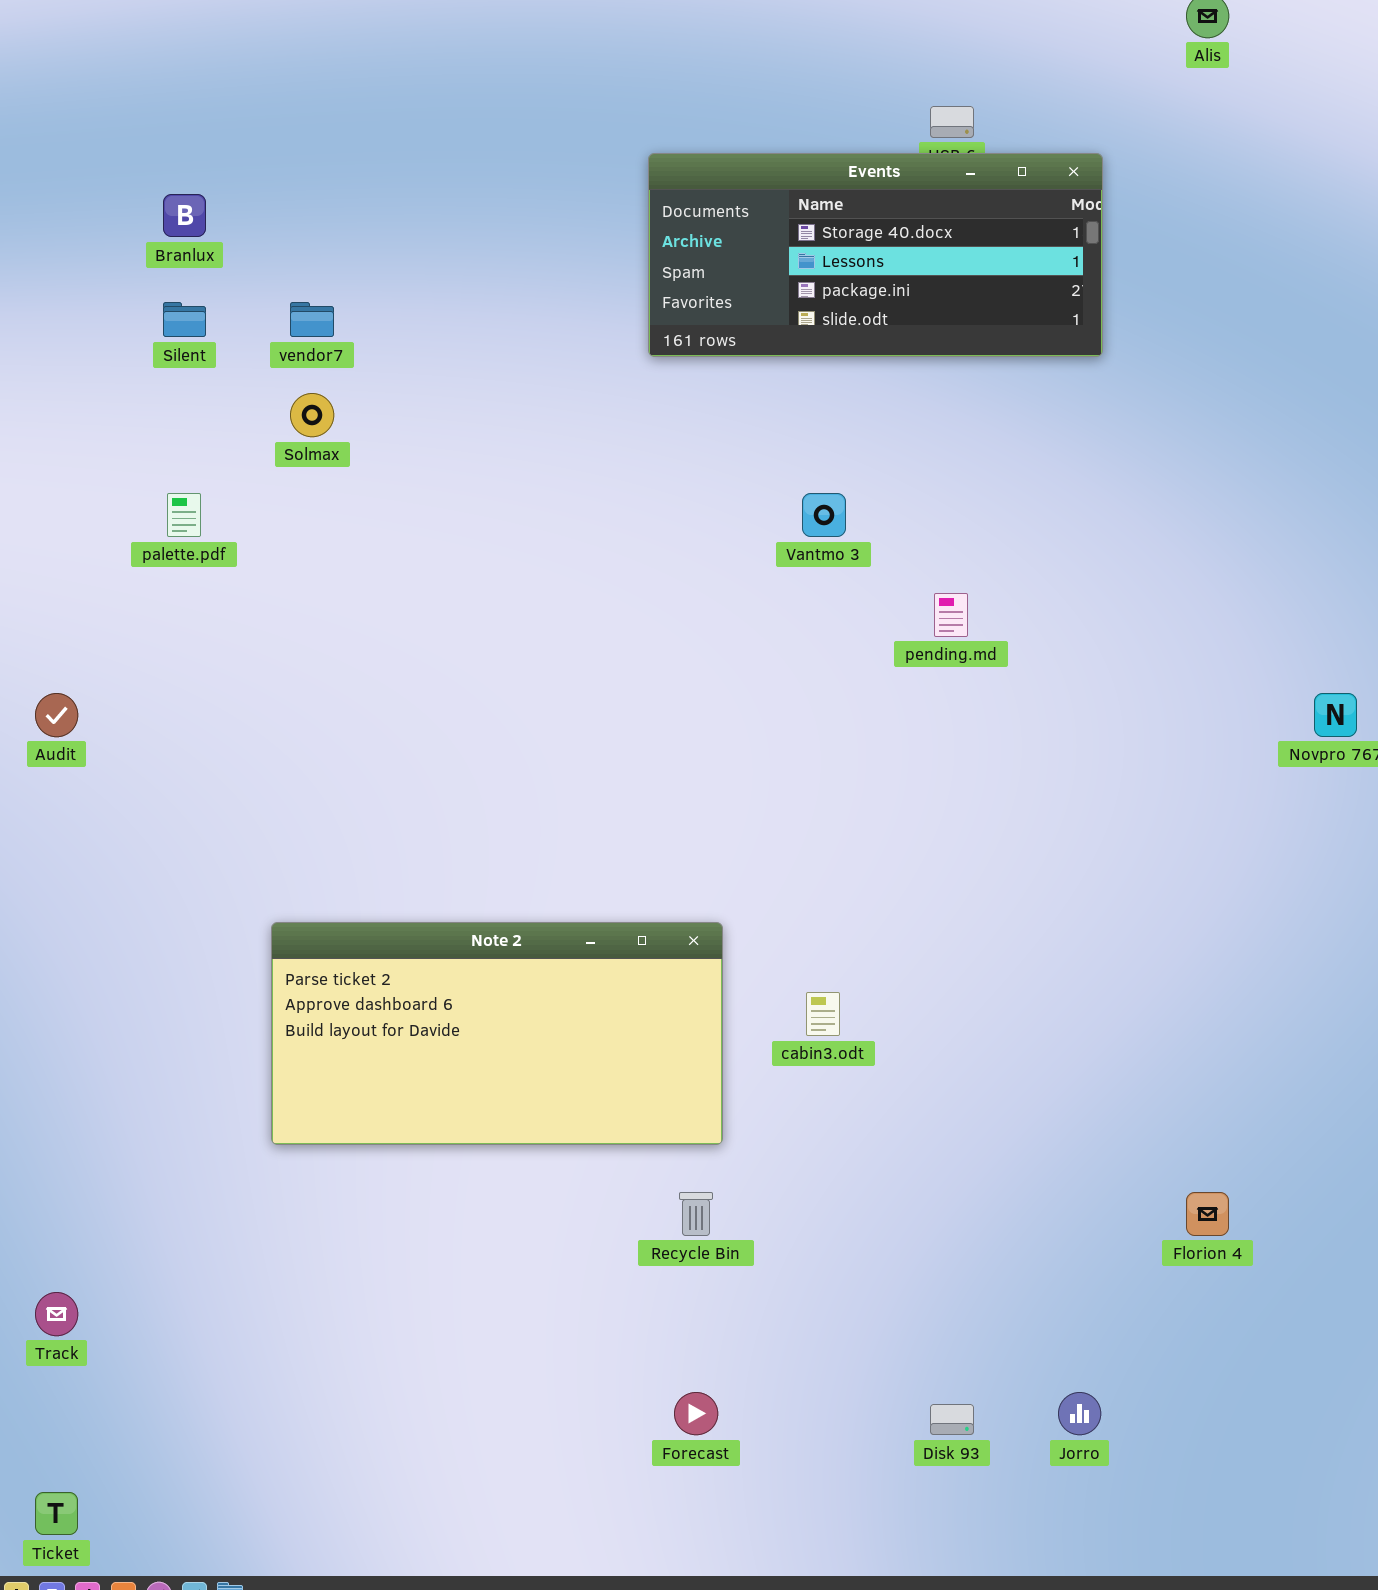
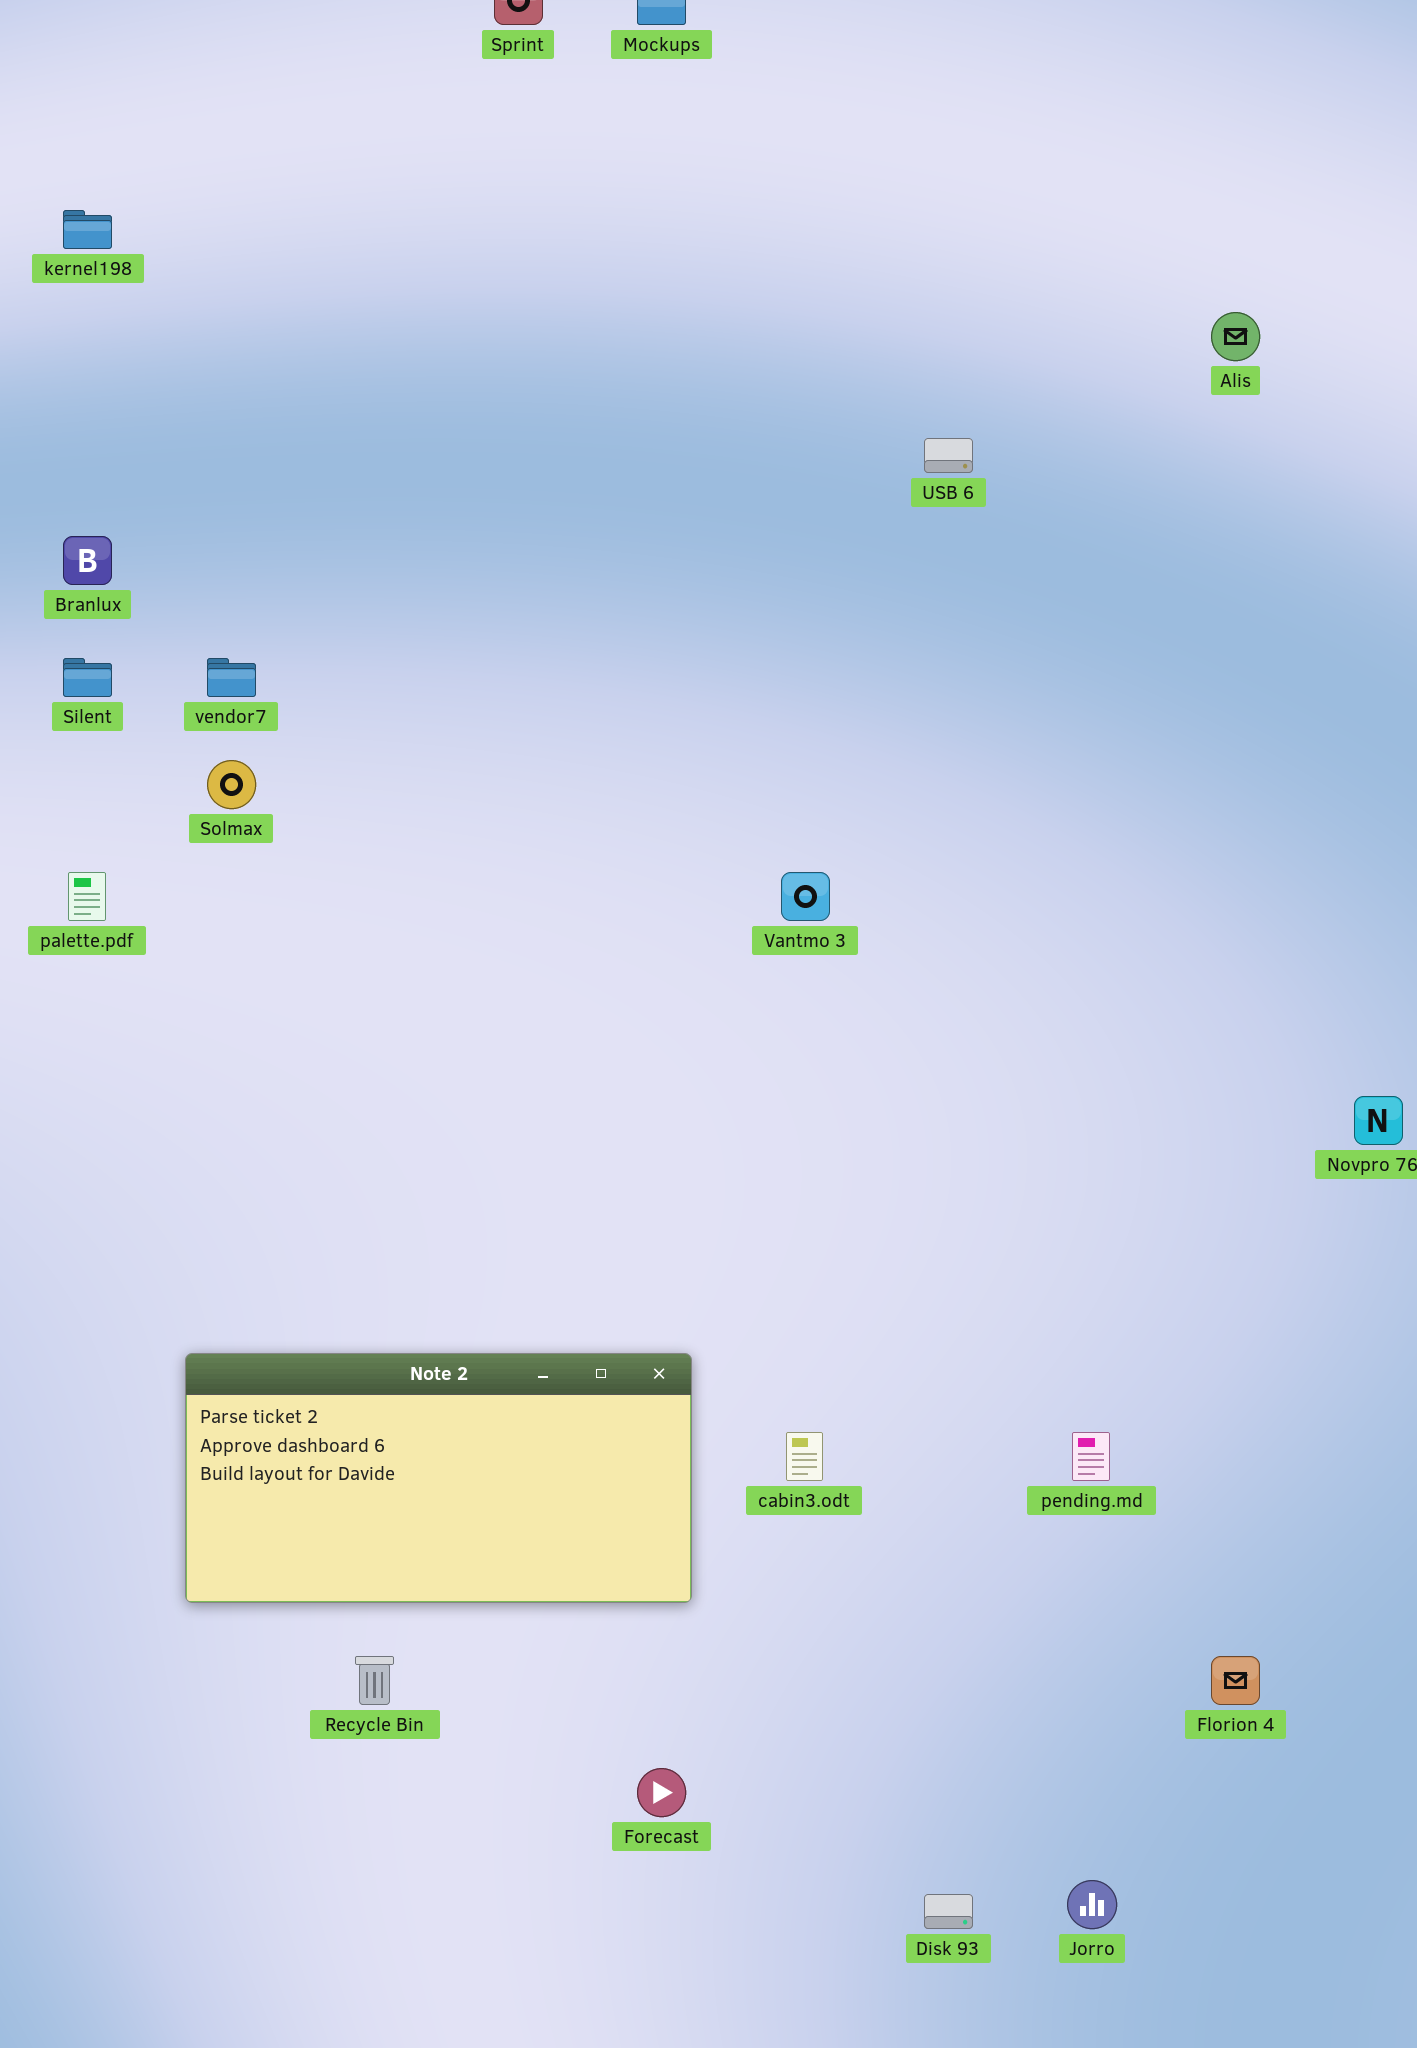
Events: [648,153,1103,357] -> none, closed
pending.md: [934,593,968,637] -> [1072,1432,1110,1481], moved
Recycle Bin: [679,1192,713,1236] -> [355,1656,394,1705], moved
Forecast: [674,1392,718,1435] -> [637,1768,686,1817], moved

